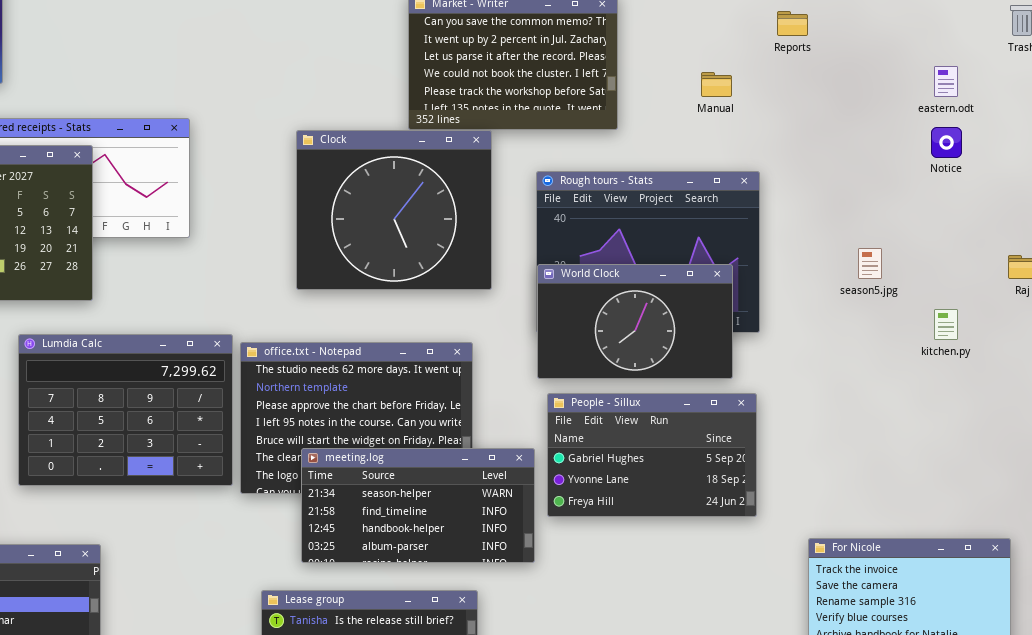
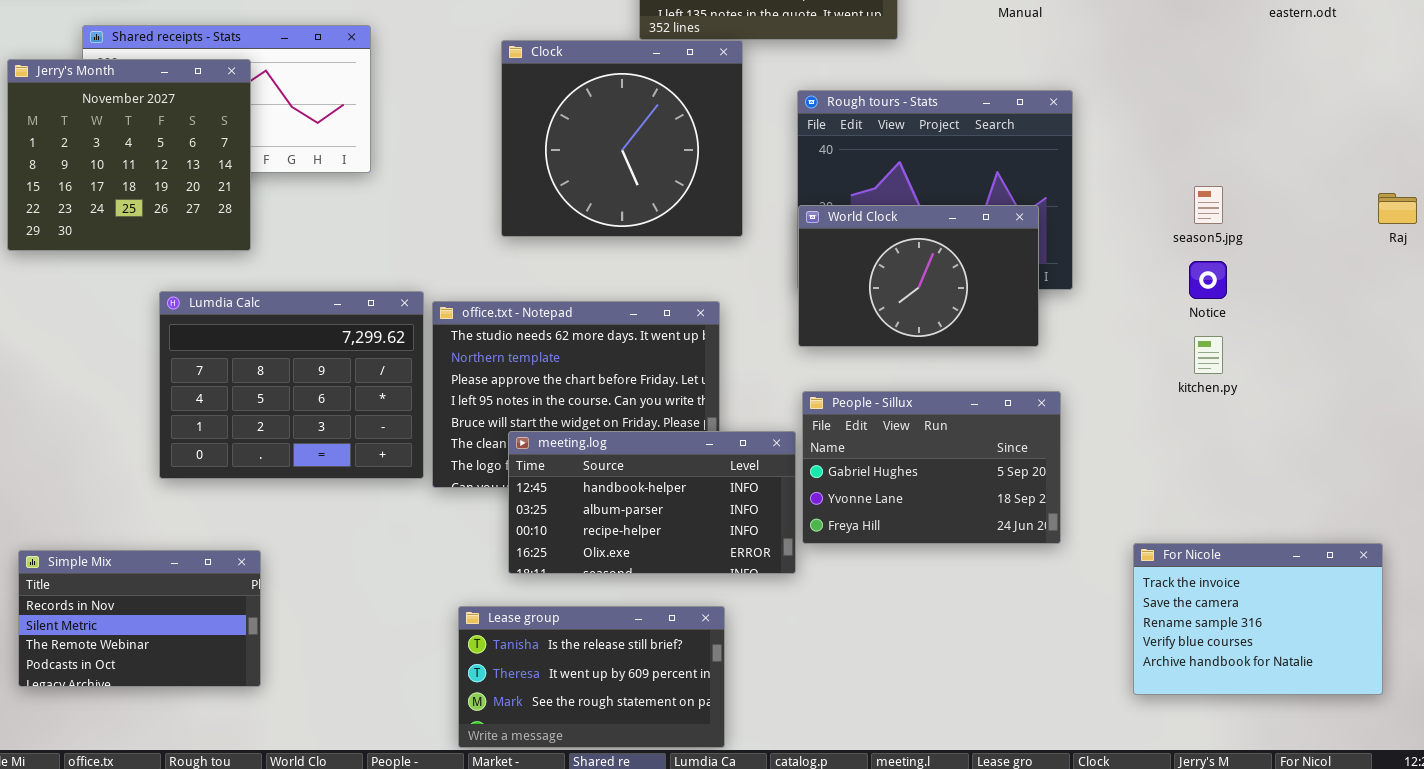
Notice: [931,127,962,158] -> [1189,261,1227,299], moved
kitchen.py: [934,309,958,340] -> [1194,336,1223,374], moved
People - Sillux: [547,393,757,517] -> [802,391,1061,544], moved
meeting.log: [301,448,535,563] -> [508,431,796,574], scrolled down 2 rows

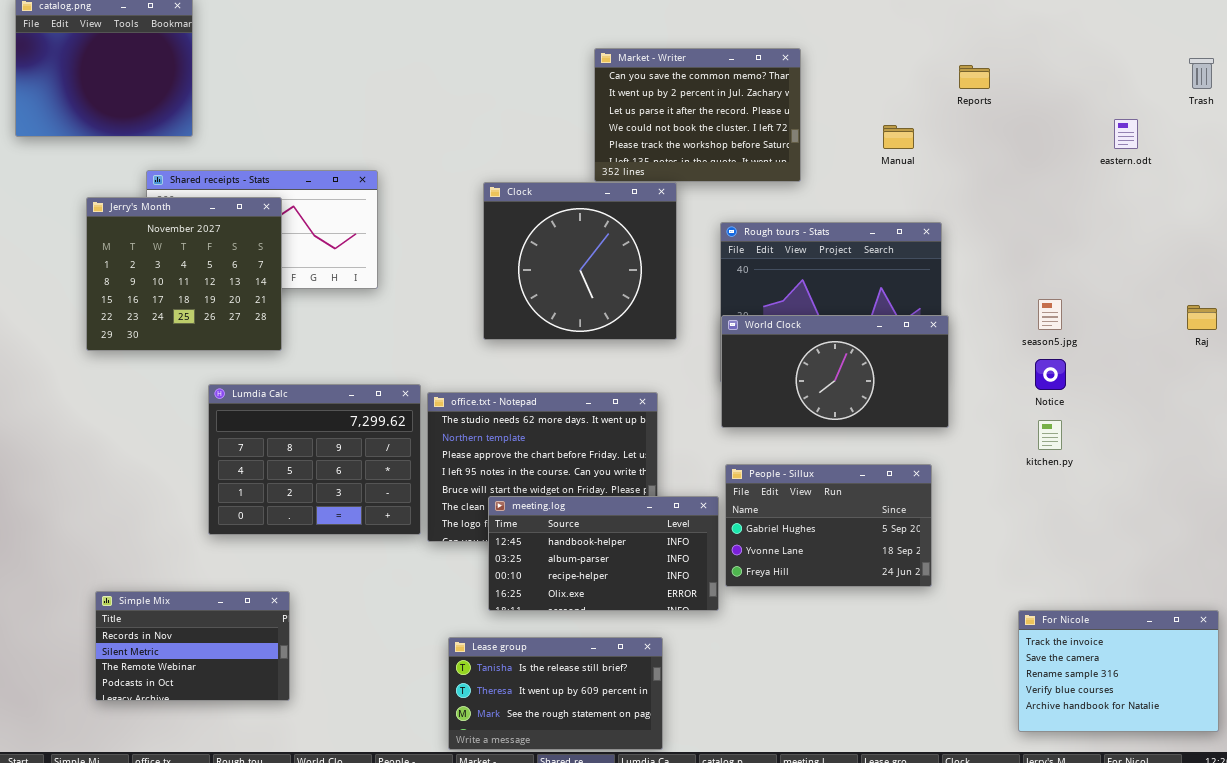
World Clock: [798,205,1039,347] -> [721,315,949,428], resized
For Nicole: [1133,543,1383,695] -> [1018,610,1219,732], moved

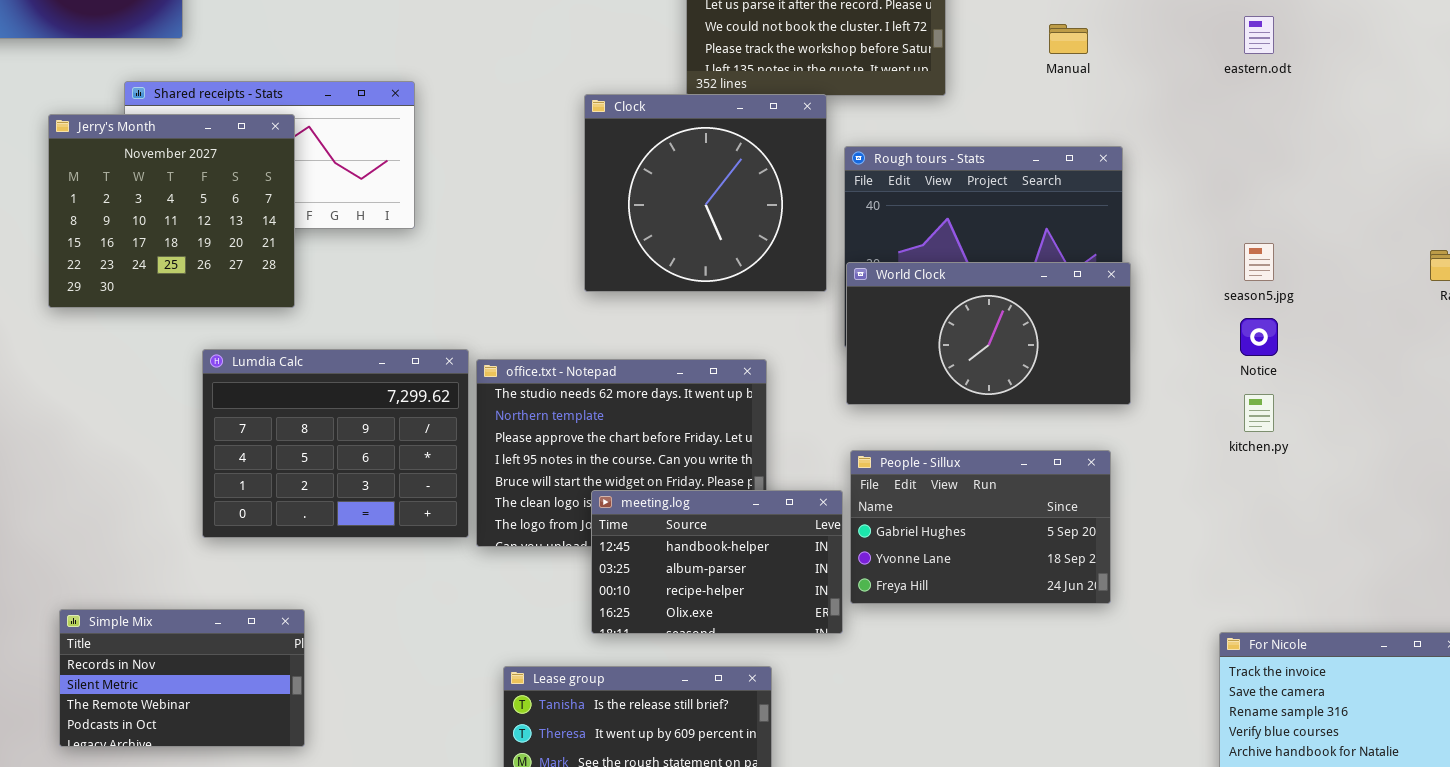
eastern.odt: [1114,119,1138,149] -> [1244,16,1274,54], moved
Clock: [483,182,677,340] -> [584,94,827,292], moved
meeting.log: [488,496,719,611] -> [591,490,843,634], resized

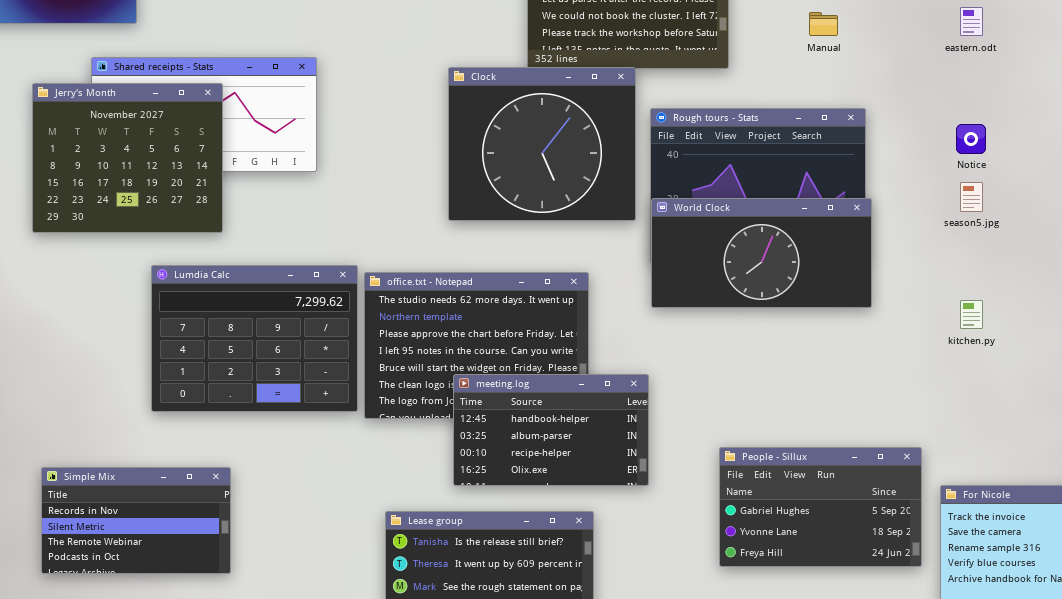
Notice: [1240,318,1278,356] -> [956,124,986,154], moved
People - Sillux: [850,450,1111,604] -> [719,447,922,567], moved

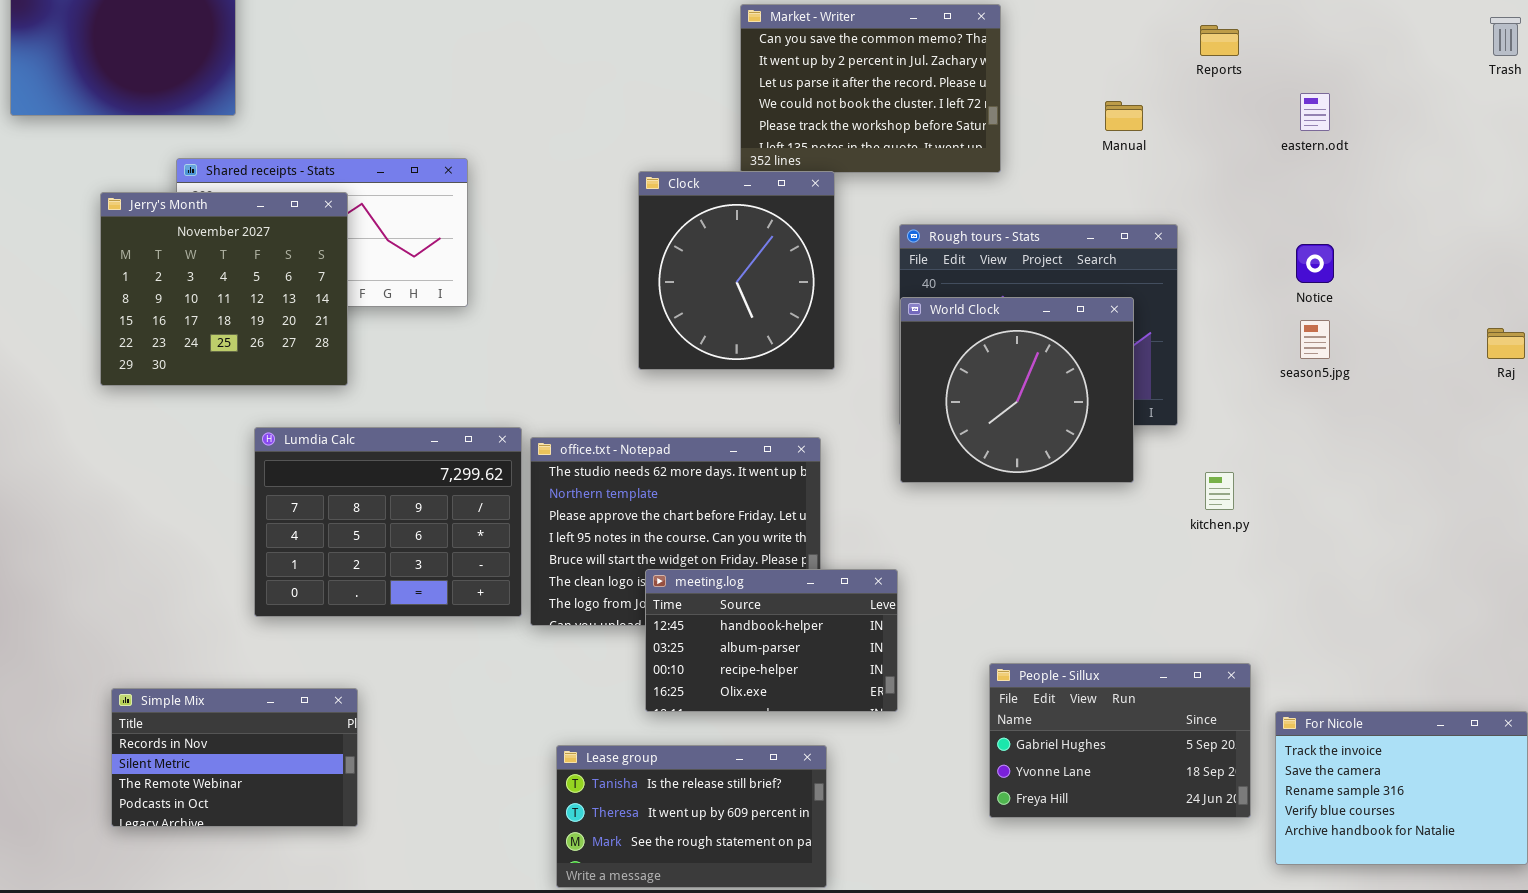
Clock: [448,67,636,221] -> [638,171,835,370], resized
World Clock: [651,198,872,308] -> [900,297,1134,483], resized
kitchen.py: [960,300,983,329] -> [1205,472,1234,510], moved

